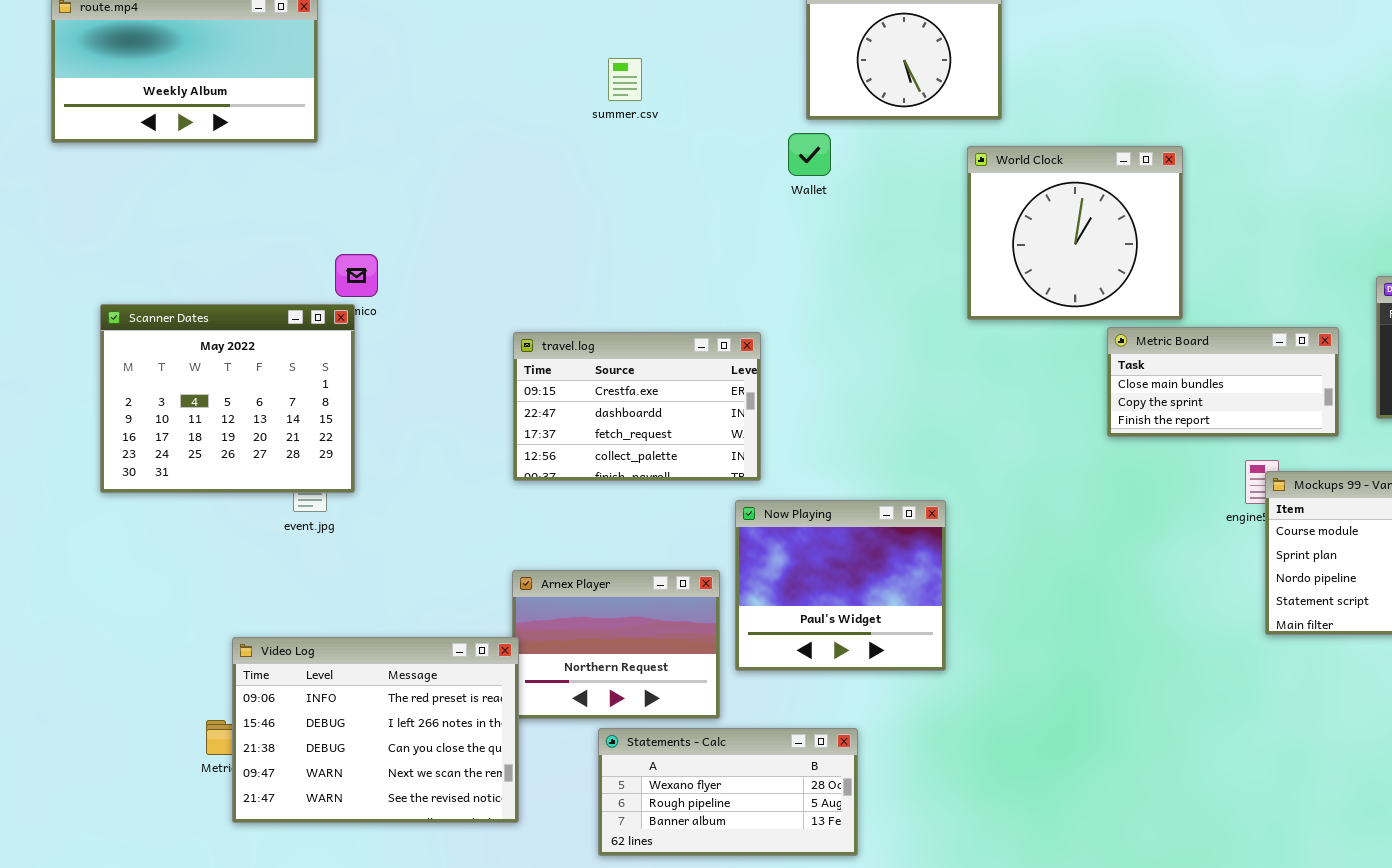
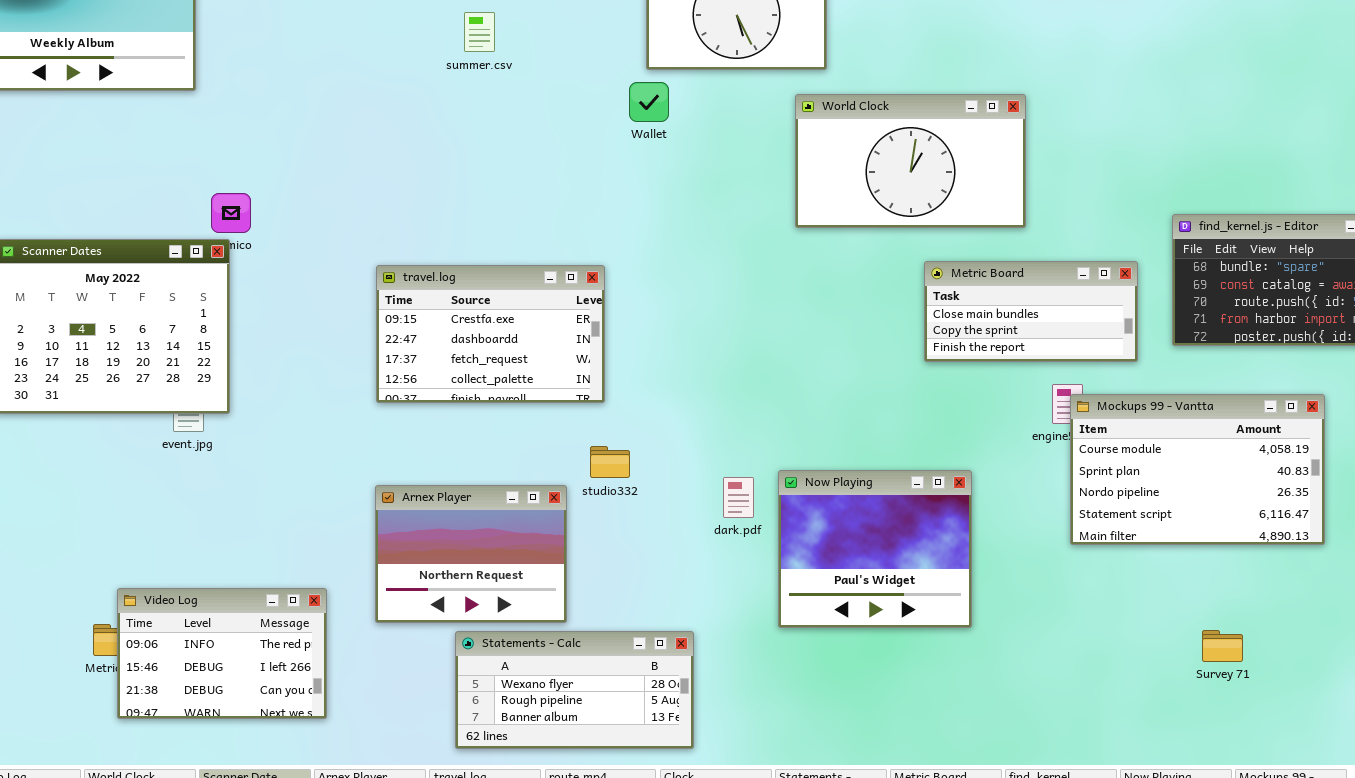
World Clock: [967,146,1183,320] -> [795,94,1026,228], resized
Now Playing: [735,500,946,671] -> [778,470,972,628], moved
Video Log: [232,637,519,823] -> [117,588,327,719], resized

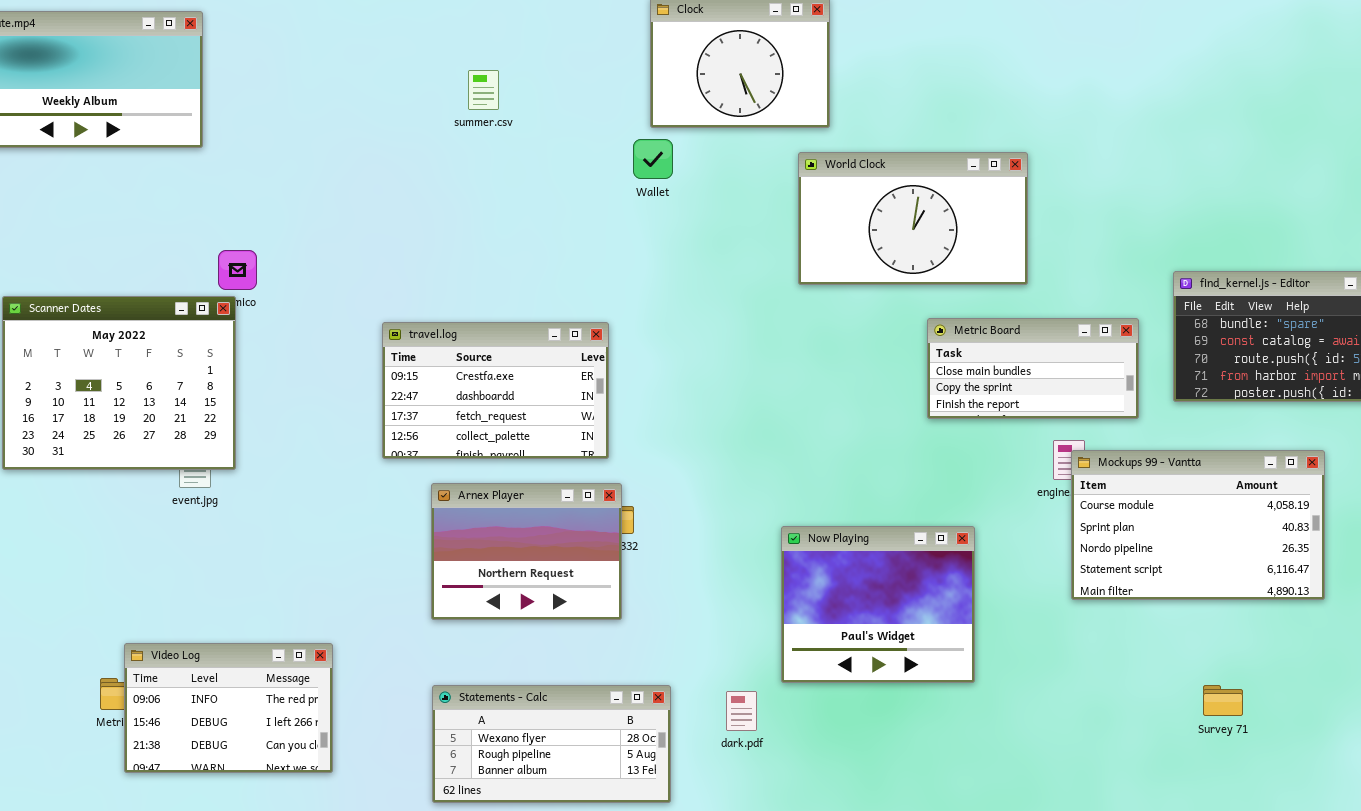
dark.pdf: [723,477,754,518] -> [726,691,757,731], moved
Arnex Player: [375,485,567,623] -> [431,483,622,620], moved
Statements - Calc: [455,631,694,749] -> [432,685,671,803], moved

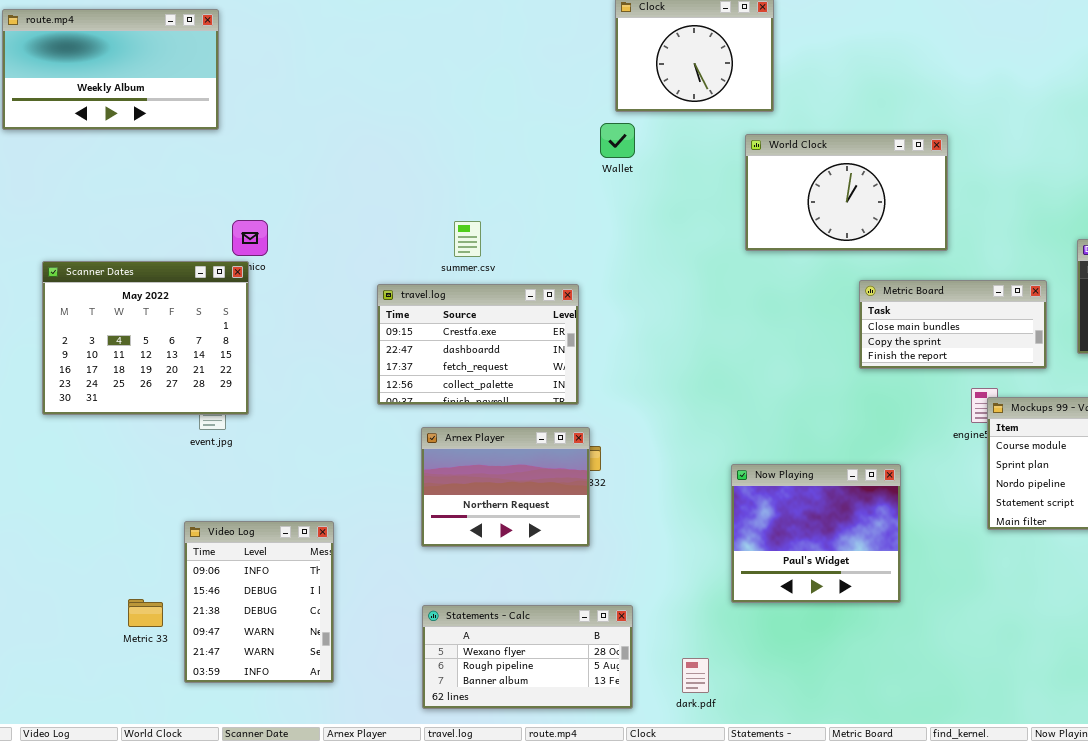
summer.csv: [468,70,499,110] -> [454,221,481,257], moved
Video Log: [124,643,333,773] -> [184,521,334,683], resized
dark.pdf: [726,691,757,731] -> [682,658,709,693], moved

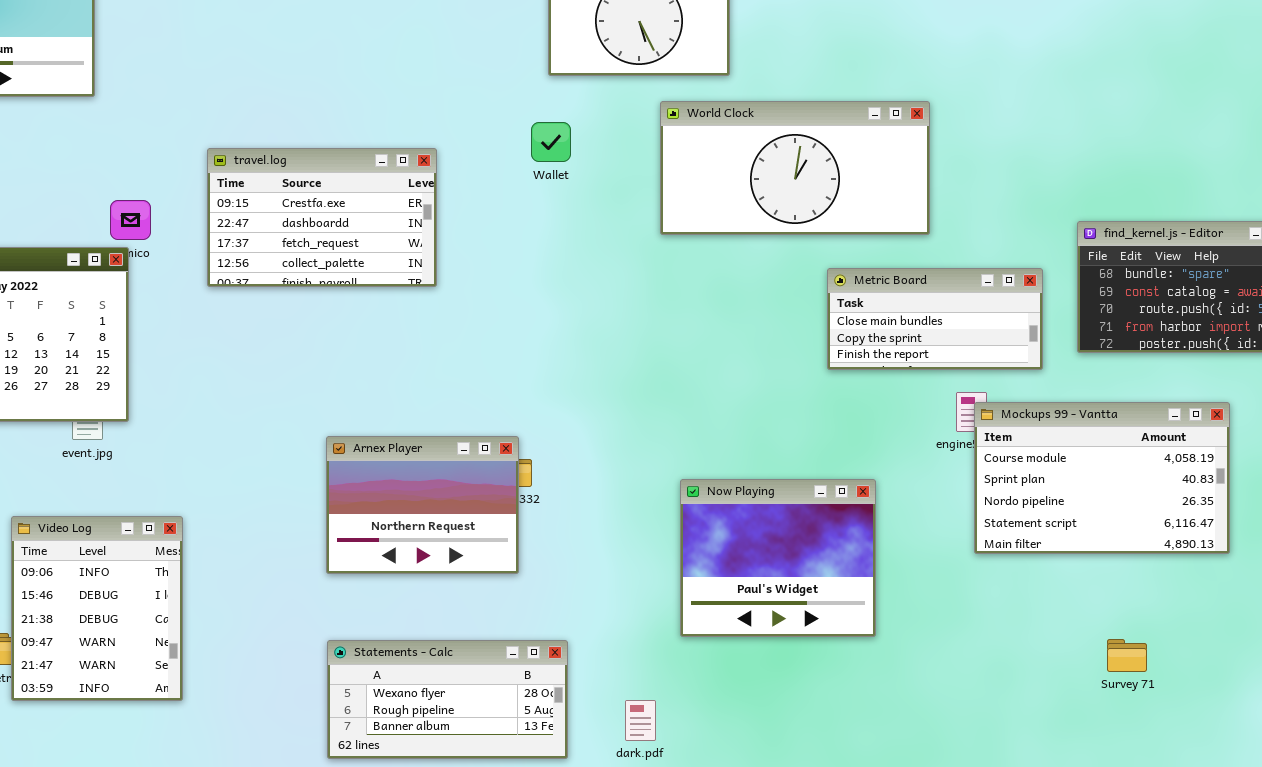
Wallet: [600,123,635,158] -> [531,122,571,162], moved
World Clock: [745,134,948,251] -> [660,101,930,235], resized
travel.log: [377,284,579,405] -> [207,148,437,287], moved
Video Log: [184,521,334,683] -> [11,516,183,701], moved

